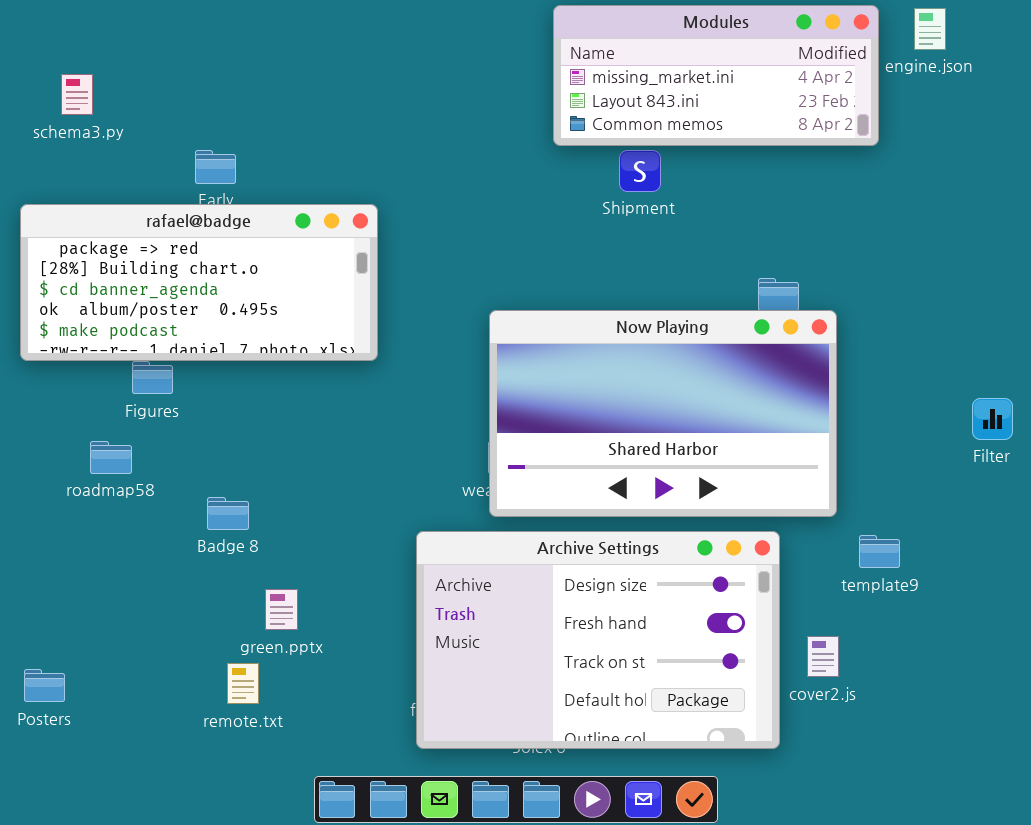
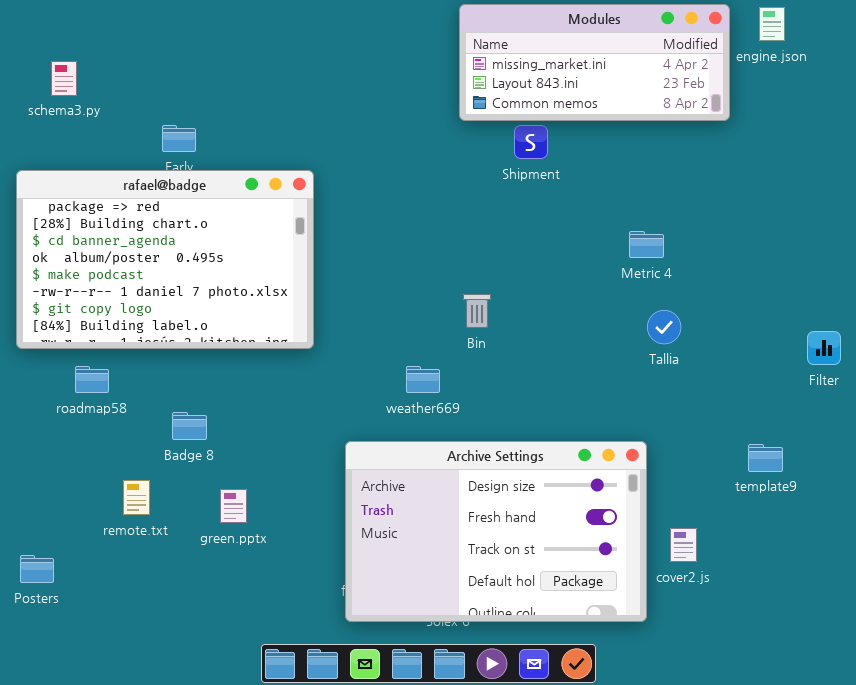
rafael@badge: [20,204,378,361] -> [16,170,314,349], resized
Now Playing: [489,310,837,517] -> none, closed
template9: [859,535,900,568] -> [748,444,783,472], moved
remote.txt: [227,663,259,704] -> [123,480,150,515], moved

